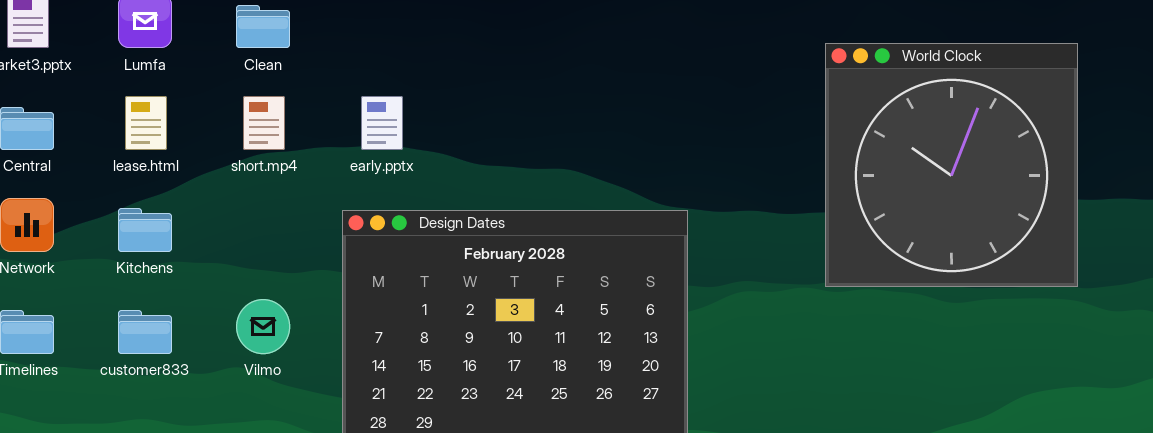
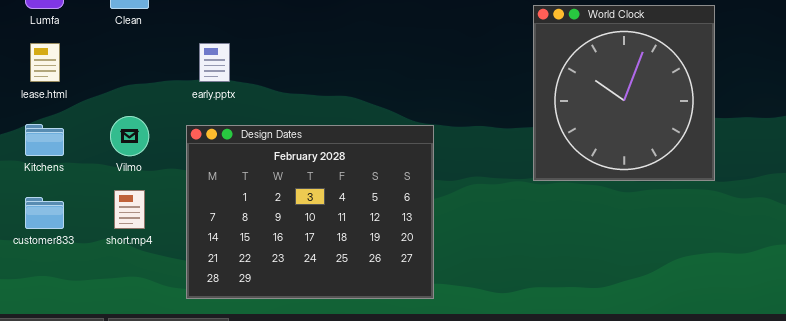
short.mp4: [243,96,285,150] -> [114,190,145,229], moved
Vilmo: [236,299,290,354] -> [110,116,149,156], moved

